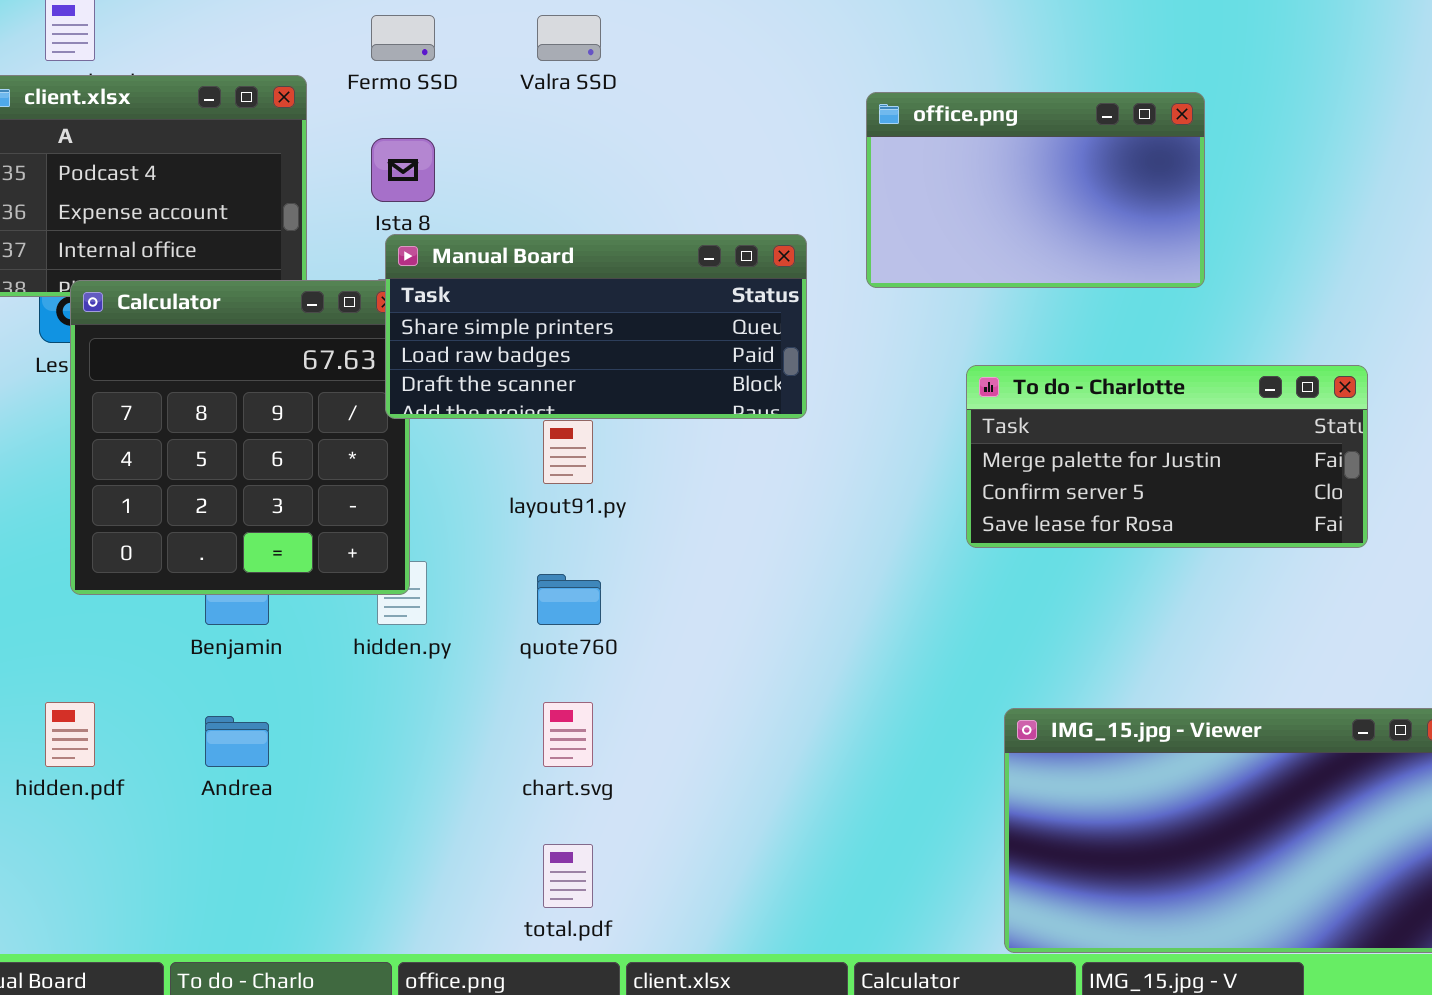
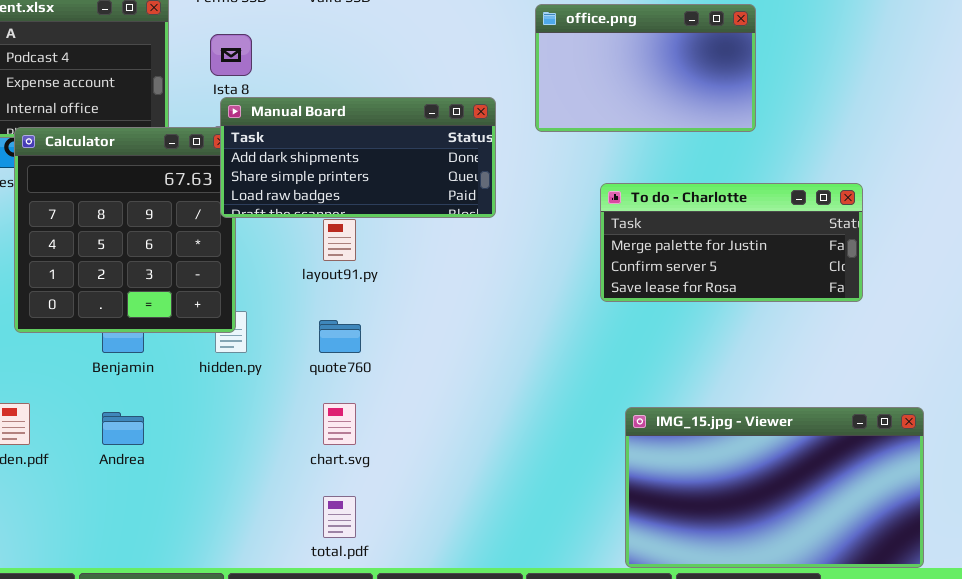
Manual Board: [385,234,807,419] -> [220,97,496,218], scrolled up 1 row

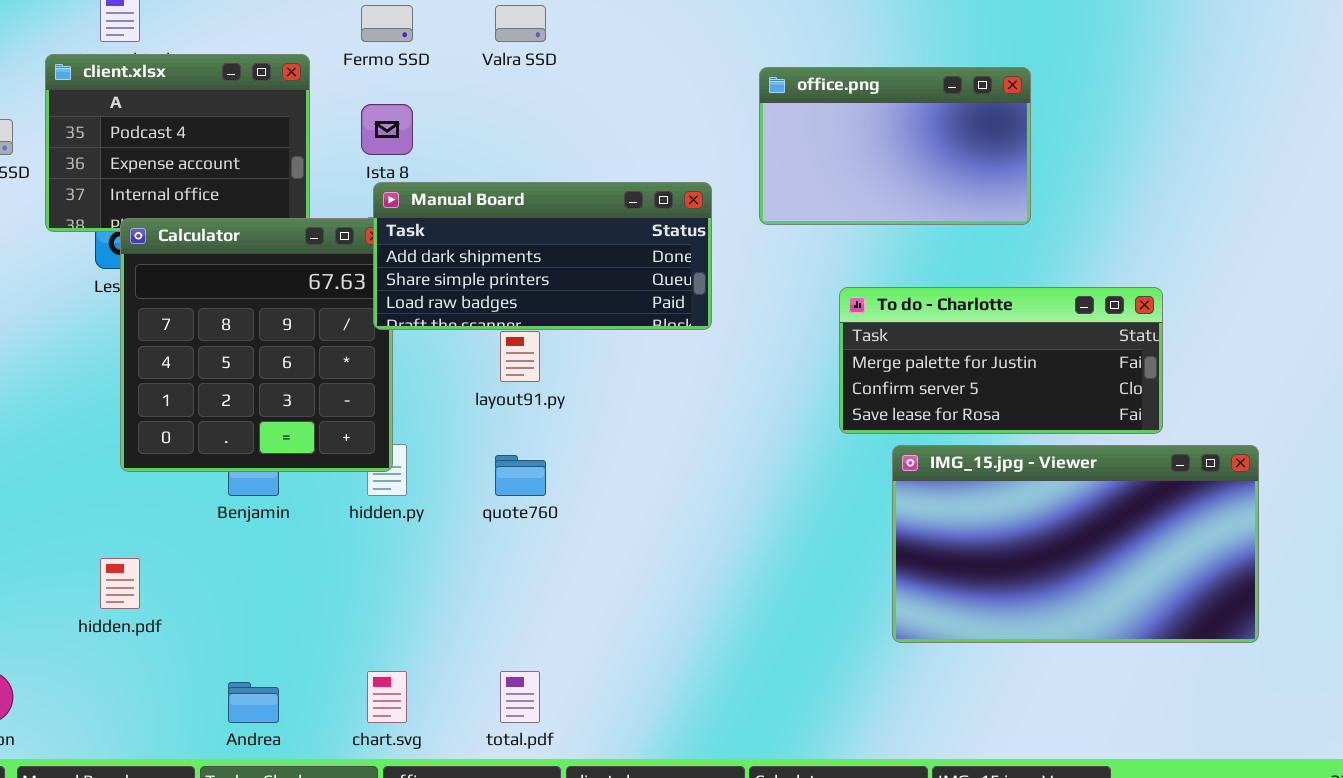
chart.svg: [323,403,356,445] -> [367,671,407,723], moved
IMG_15.jpg - Viewer: [625,407,924,568] -> [892,445,1259,643], moved
Andrea: [102,412,144,445] -> [228,682,279,723], moved

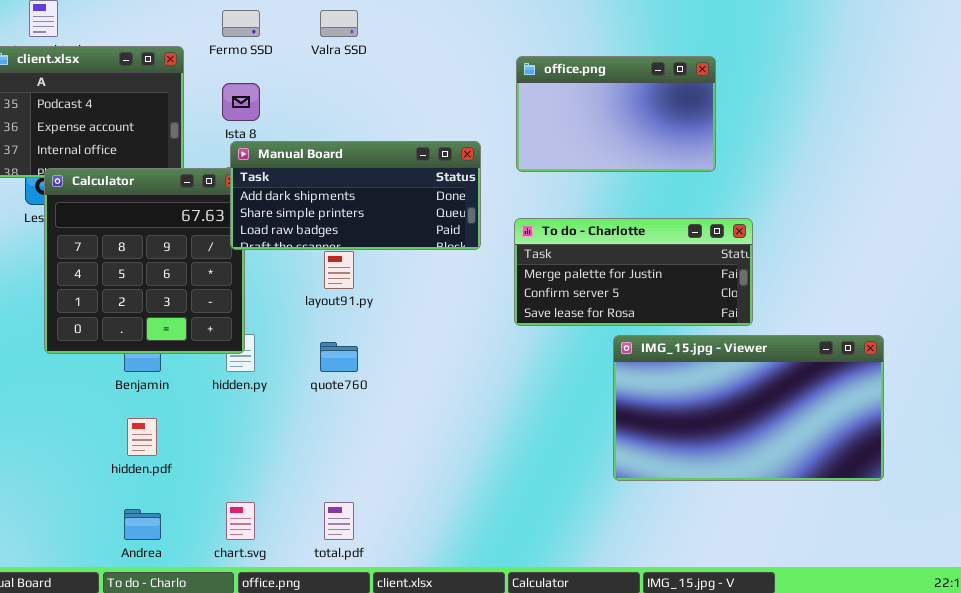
To do - Charlotte: [839,287,1163,434] -> [514,218,753,326], moved
hidden.pdf: [100,558,140,609] -> [127,418,157,456], moved

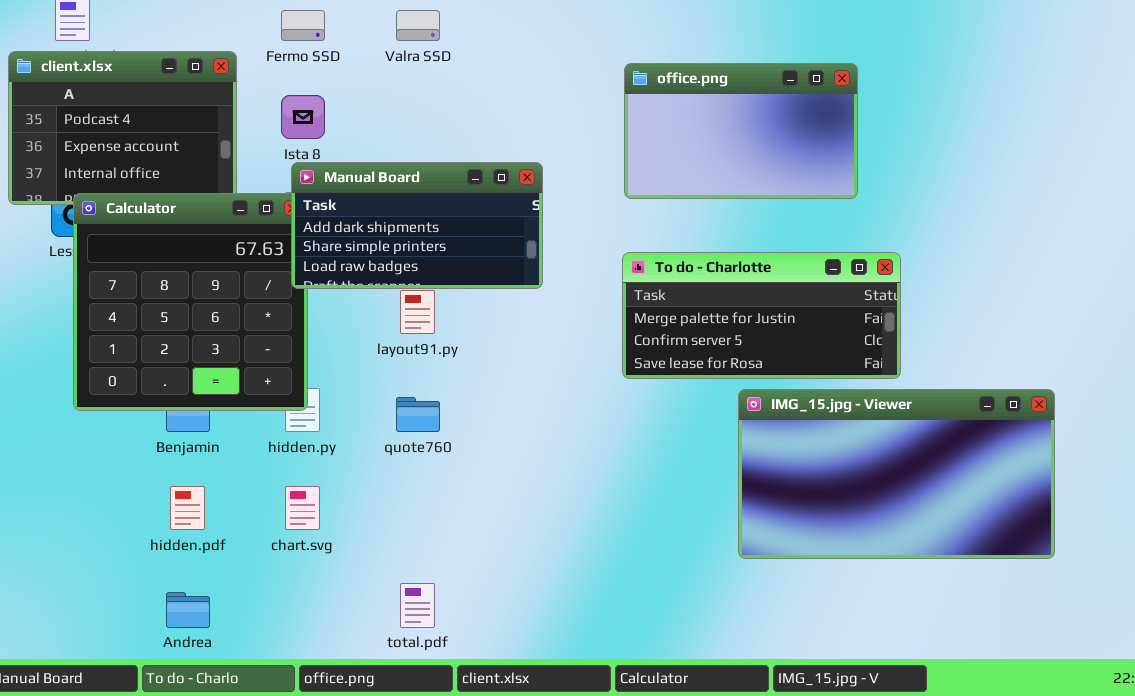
Manual Board: [230,141,481,250] -> [291,162,543,289], resized
chart.svg: [226,502,255,540] -> [285,486,320,530], moved

